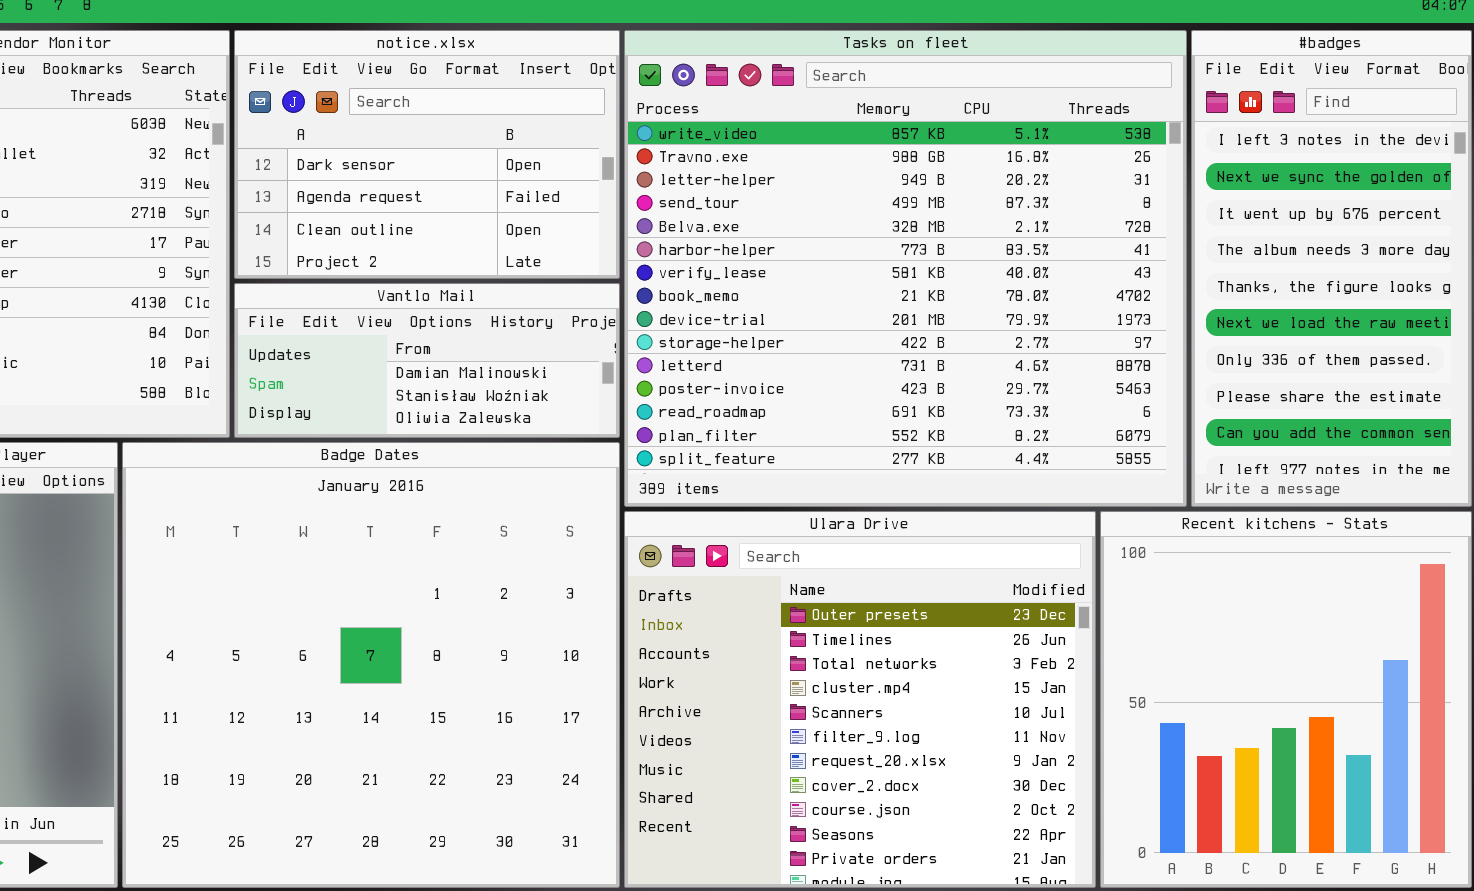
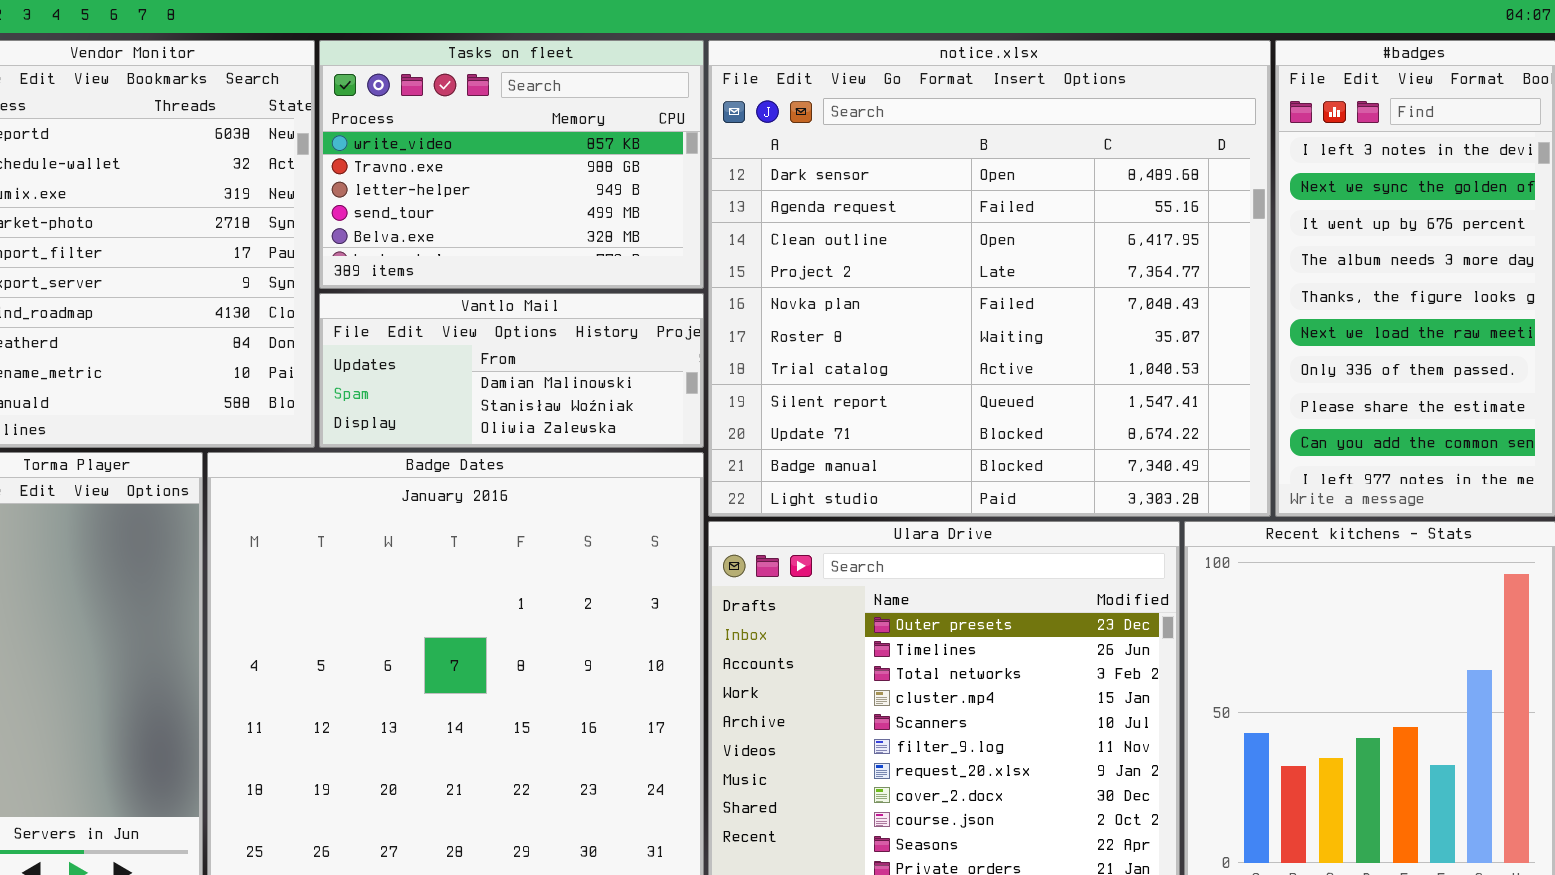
notice.xlsx: [234,30,620,279] -> [708,40,1271,517], moved, resized
Tasks on fleet: [624,30,1187,507] -> [319,40,704,289], moved, resized

